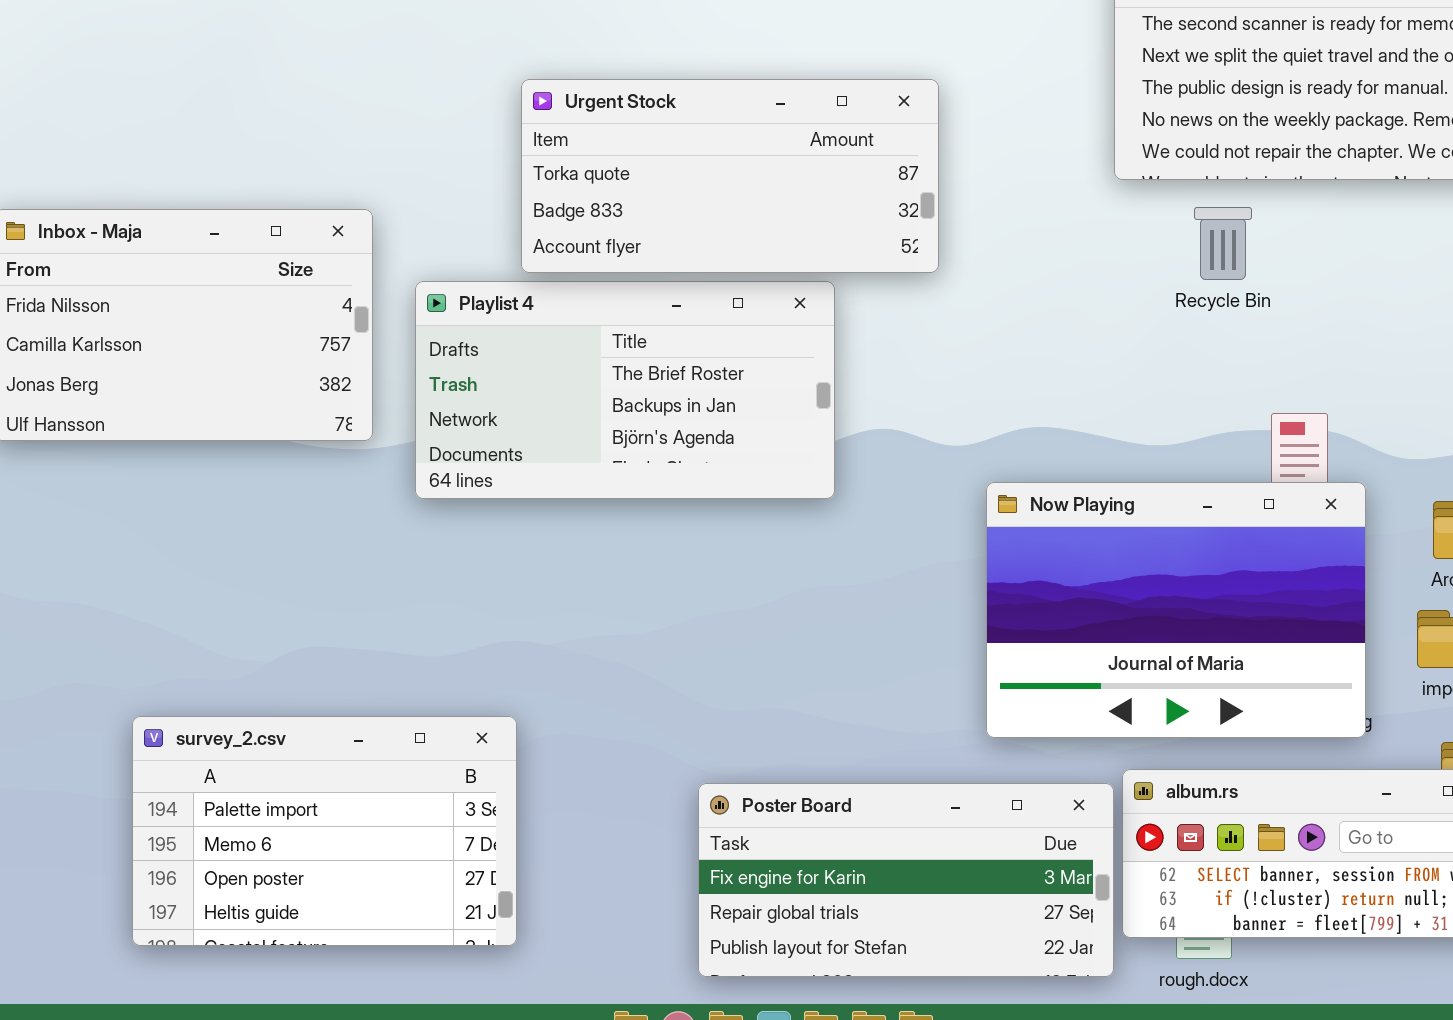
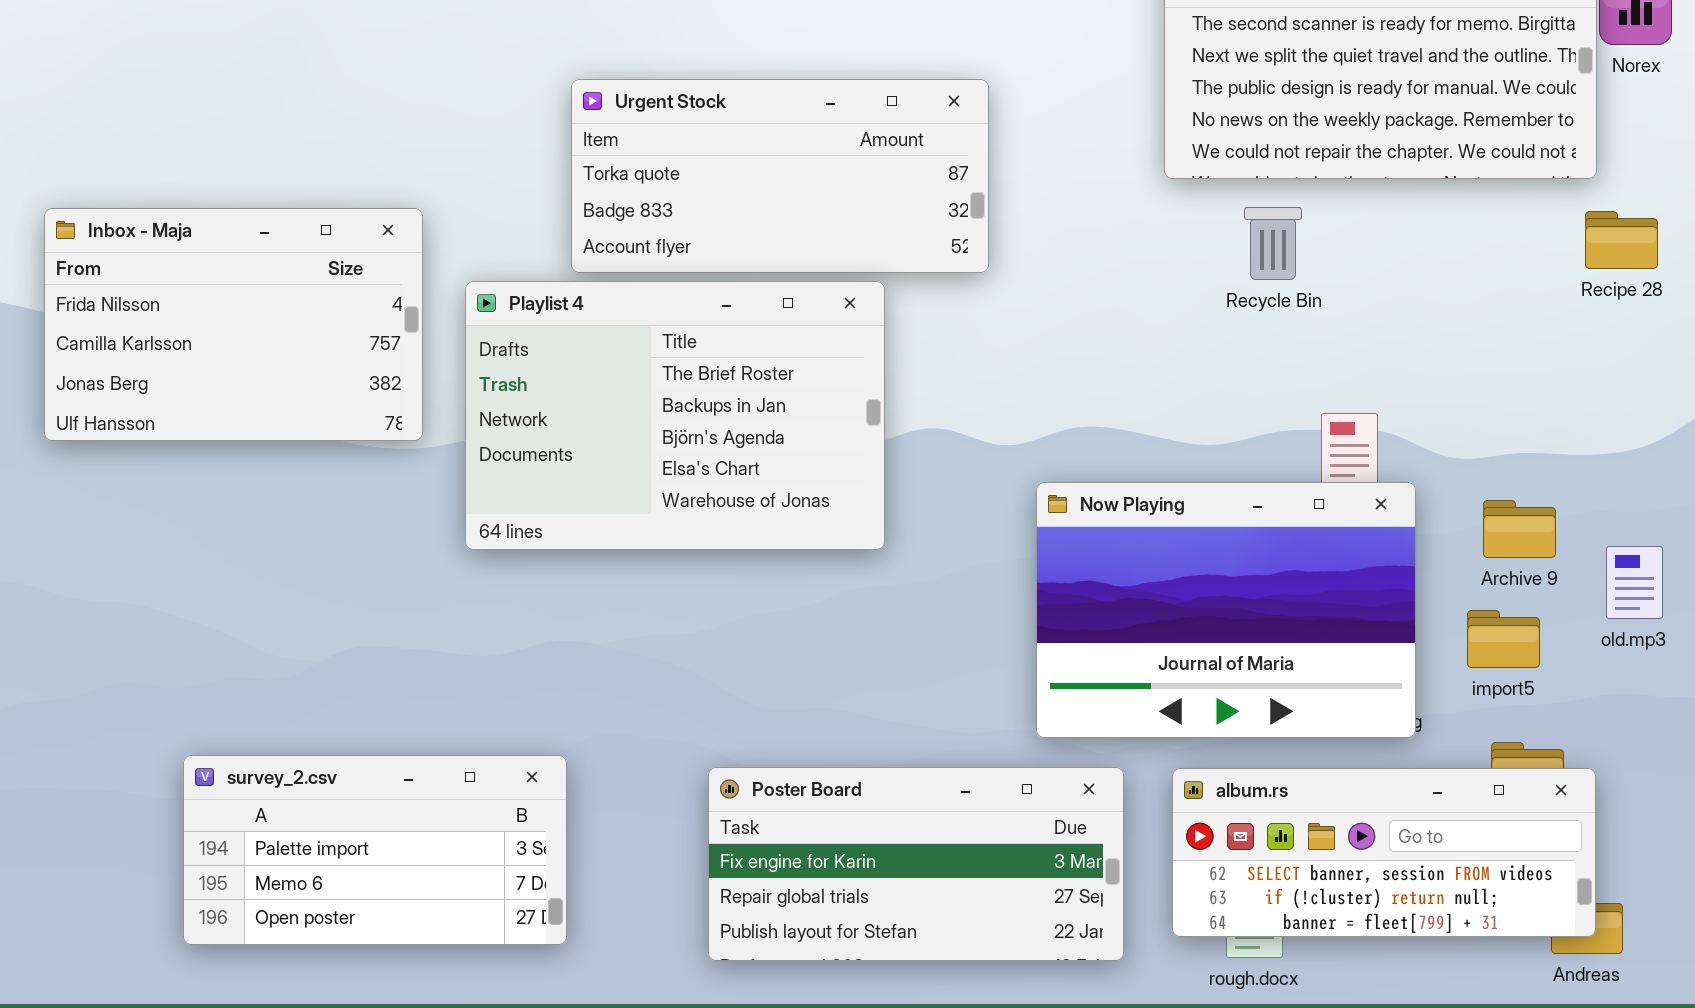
Playlist 4: [415,281,835,499] -> [465,281,885,550], resized
survey_2.csv: [132,716,517,946] -> [183,755,567,945], resized
Poster Board: [698,783,1114,977] -> [708,767,1124,961], moved

